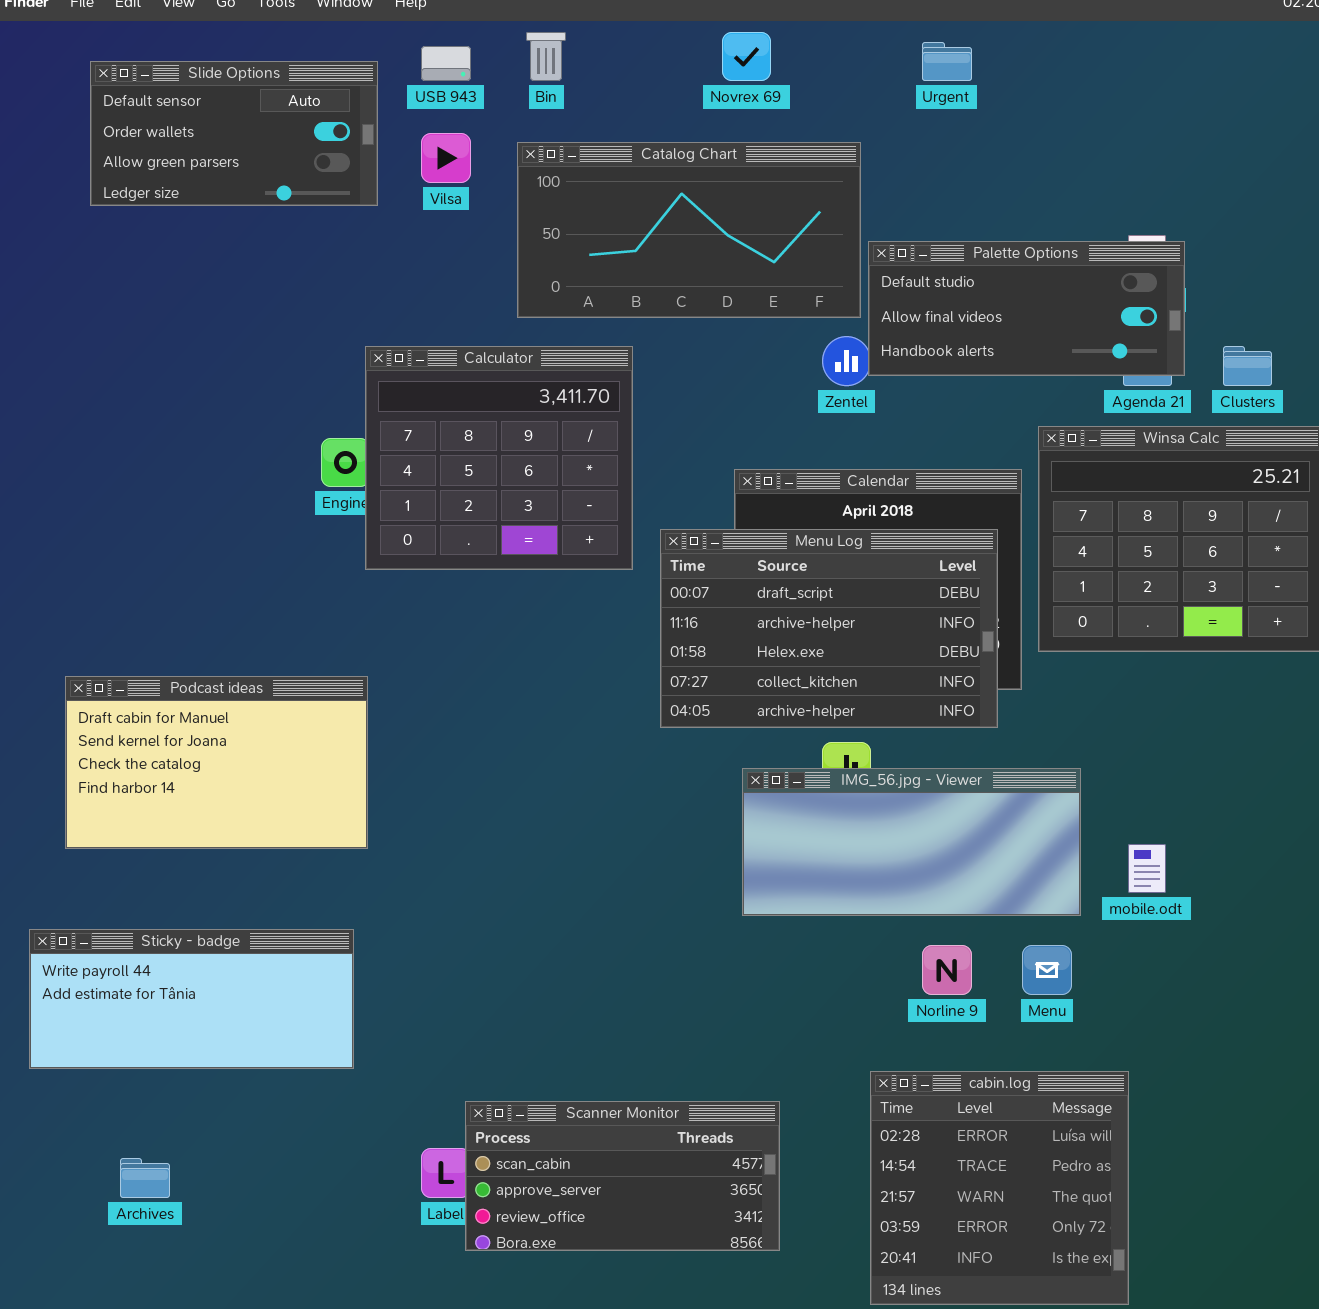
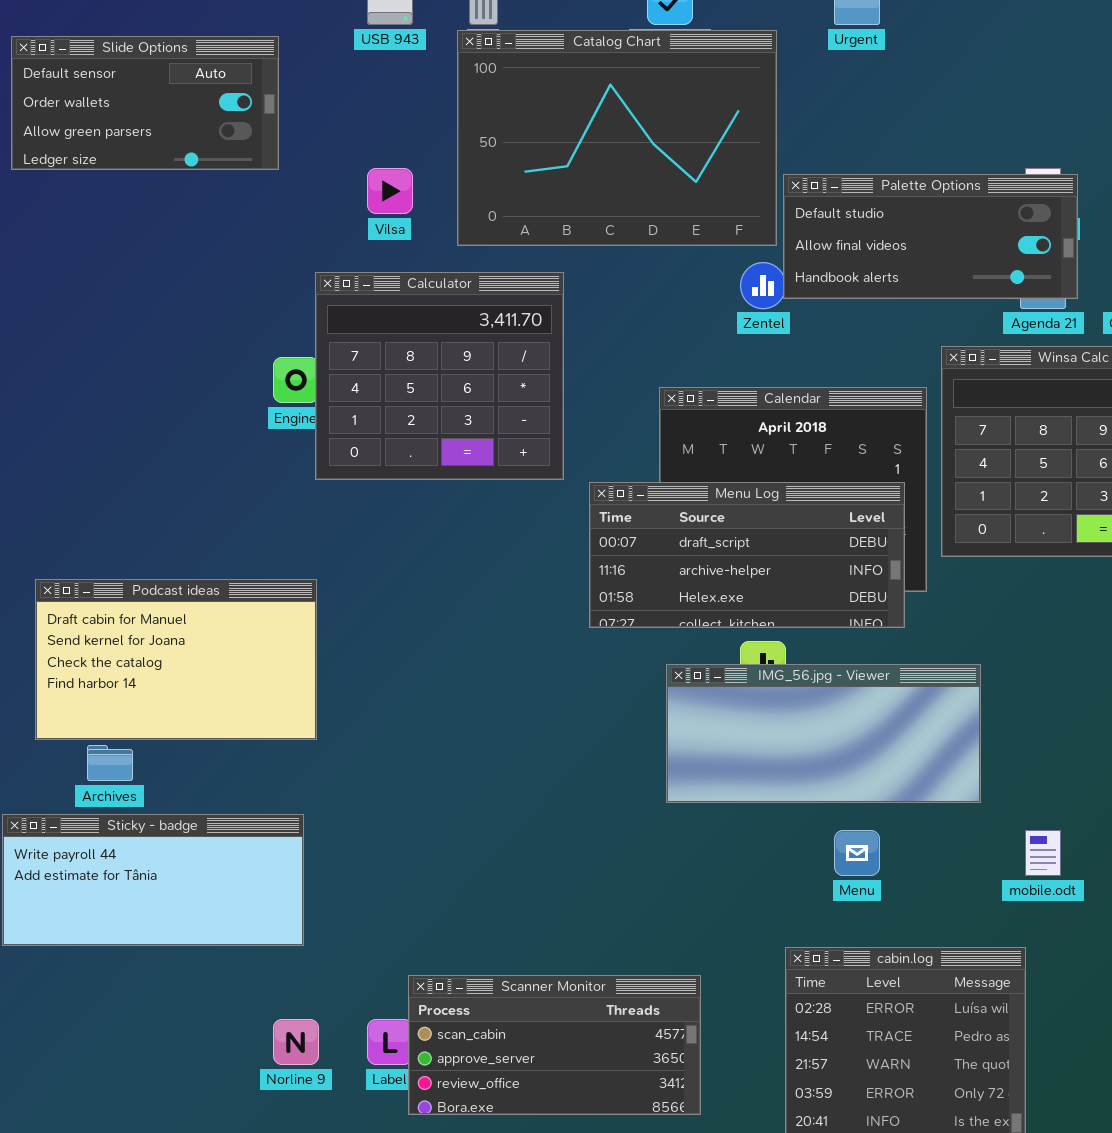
Slide Options: [90,61,378,206] -> [11,36,279,170], moved
Vilsa: [421,133,471,183] -> [367,168,413,214], moved
Catalog Chart: [517,142,861,318] -> [457,30,777,246], resized
Menu Log: [660,529,998,728] -> [589,482,905,628], resized
mobile.odt: [1128,844,1166,893] -> [1025,830,1061,876], moved
Norline 9: [922,945,972,995] -> [273,1019,319,1065], moved
Menu: [1022,945,1072,995] -> [834,830,880,876], moved
Archives: [120,1158,170,1198] -> [87,745,133,781], moved

